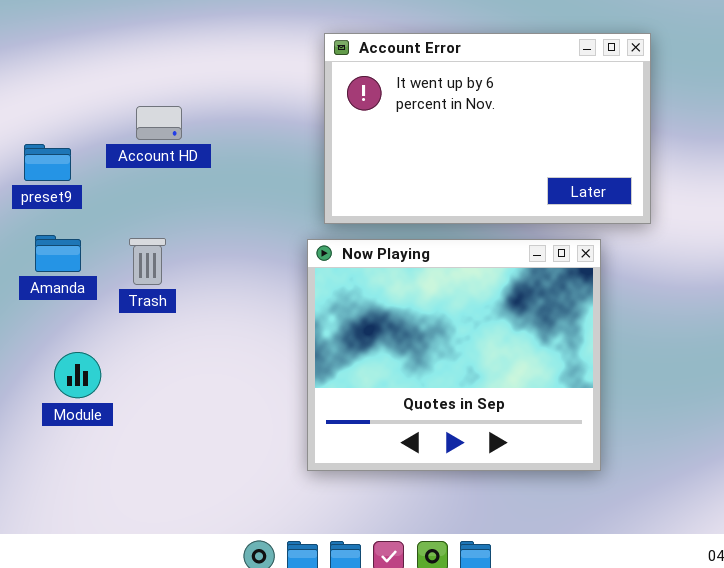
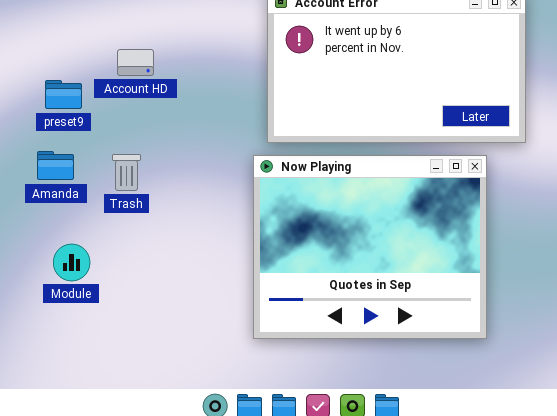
preset9: [24,144,71,181] -> [45,80,82,109], moved

